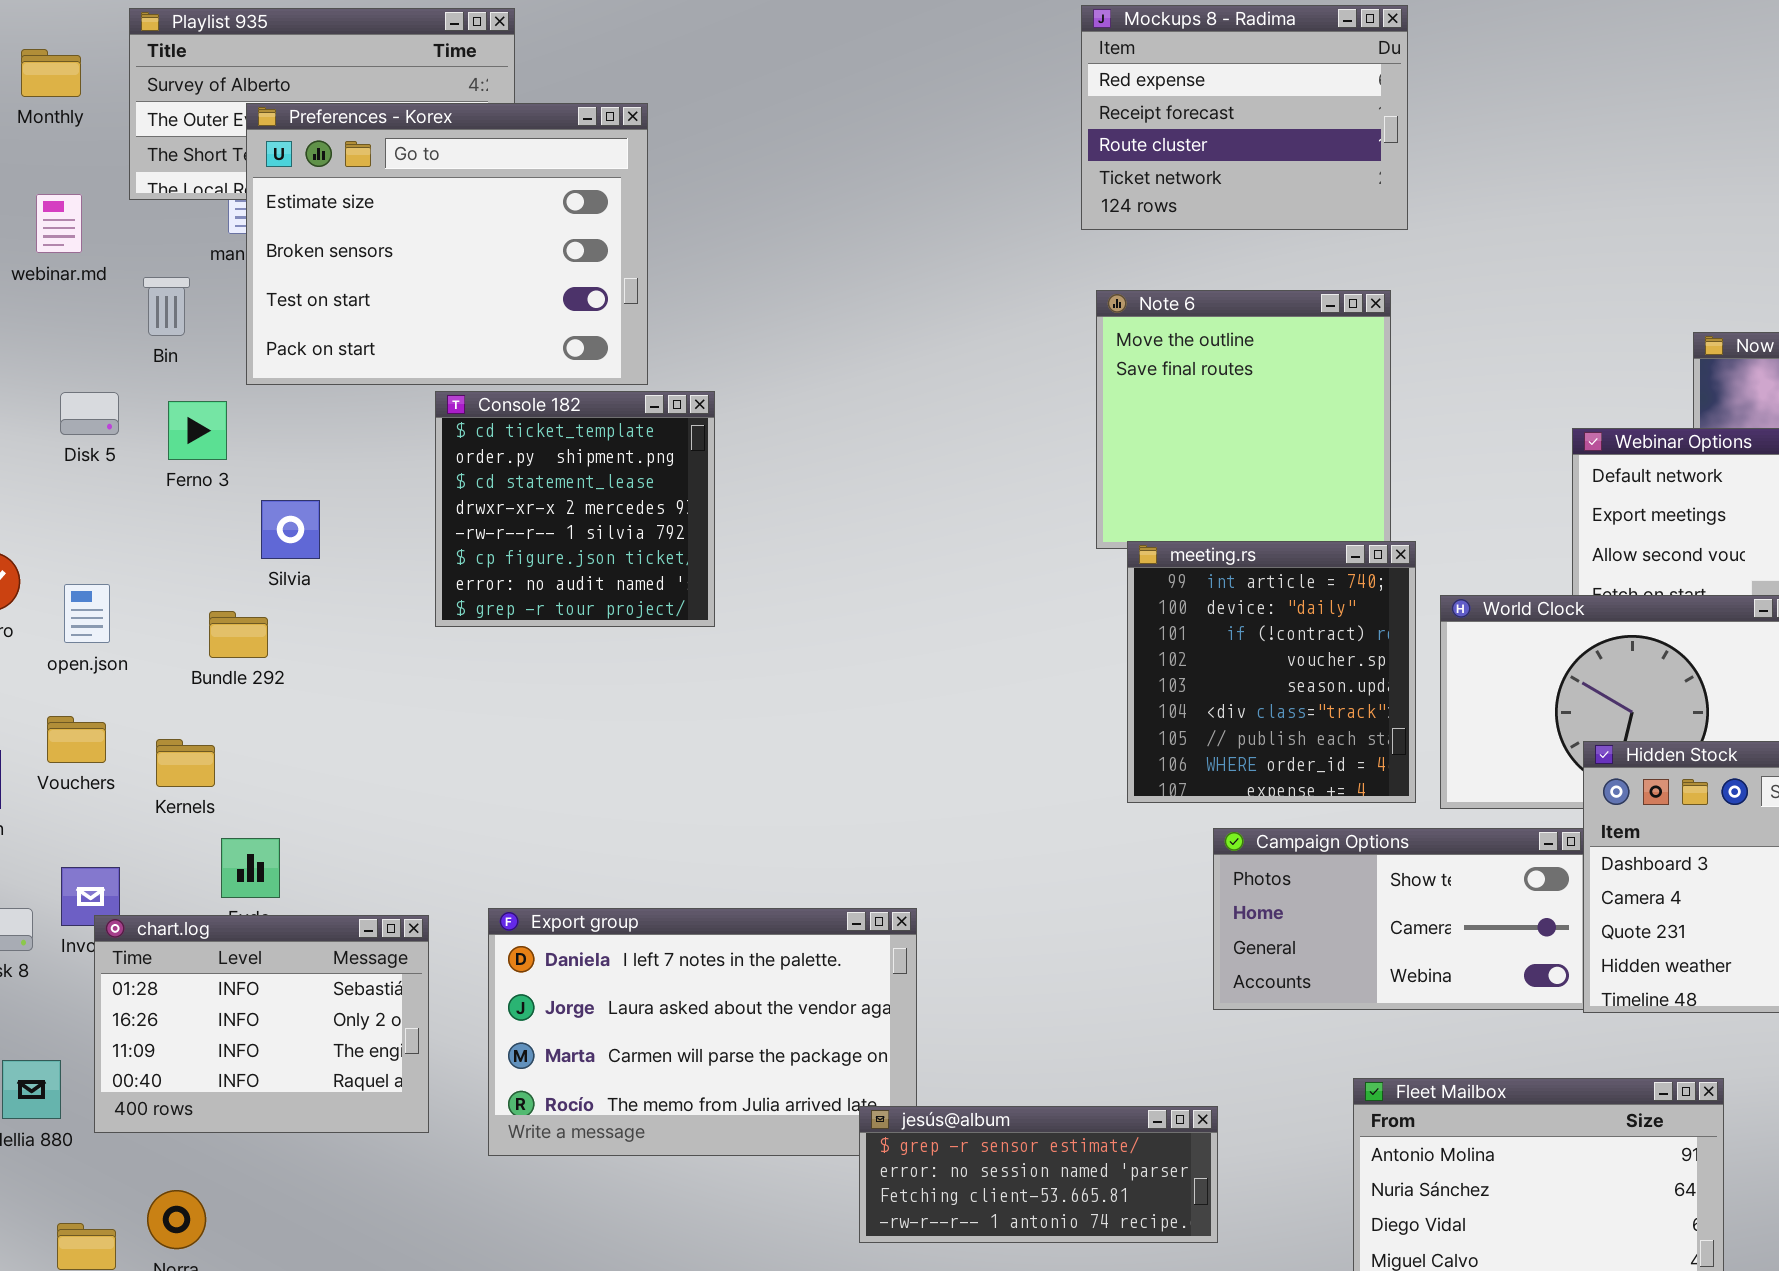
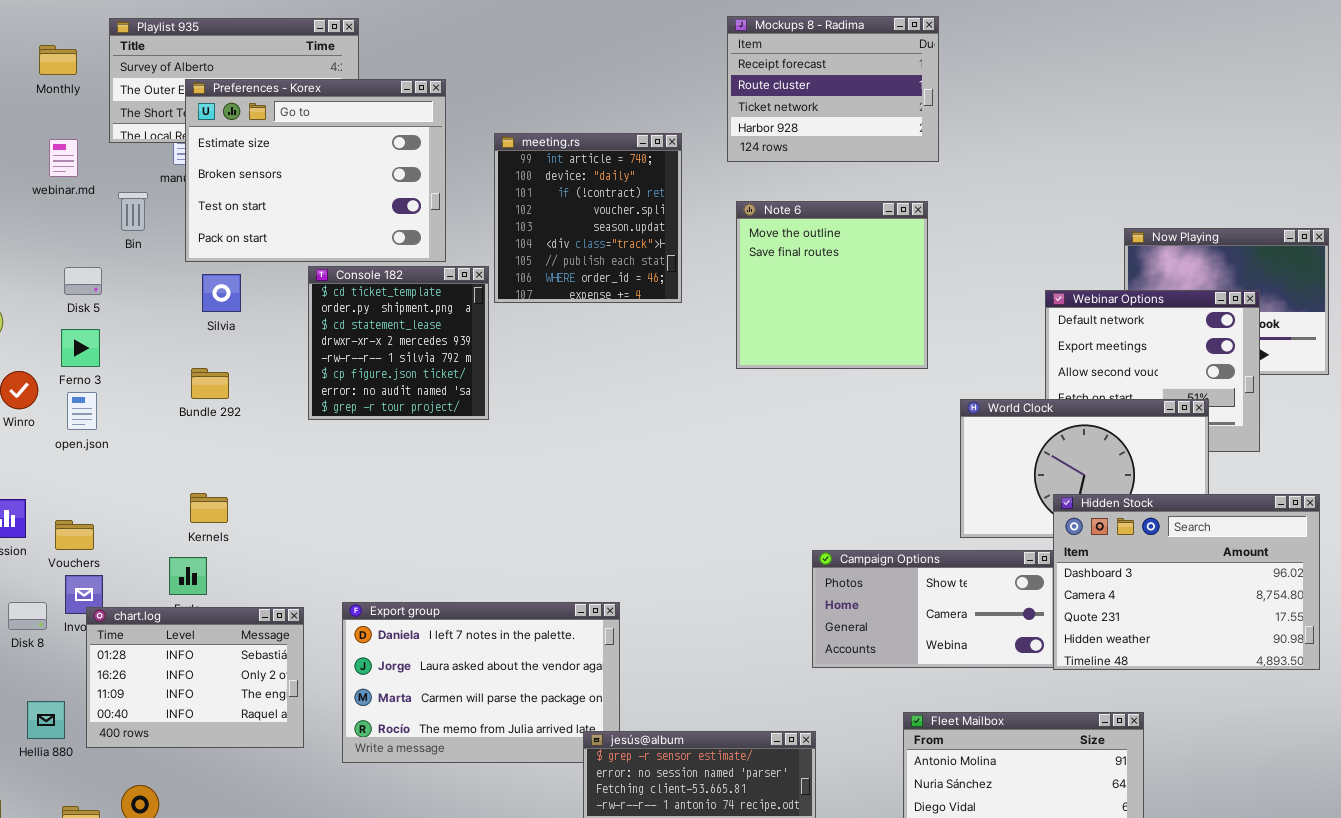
Mockups 8 - Radima: [1081,5,1408,230] -> [727,16,939,162], scrolled down 1 row
Ferno 3: [168,401,227,460] -> [61,329,100,367], moved
Silvia: [261,500,320,559] -> [202,274,241,312], moved
meeting.rs: [1127,541,1416,803] -> [494,133,682,303], moved
Bundle 292: [209,611,268,658] -> [191,368,229,399], moved
Vouchers: [47,716,106,763] -> [55,520,94,550], moved
Kernels: [156,739,215,787] -> [190,493,228,523], moved

